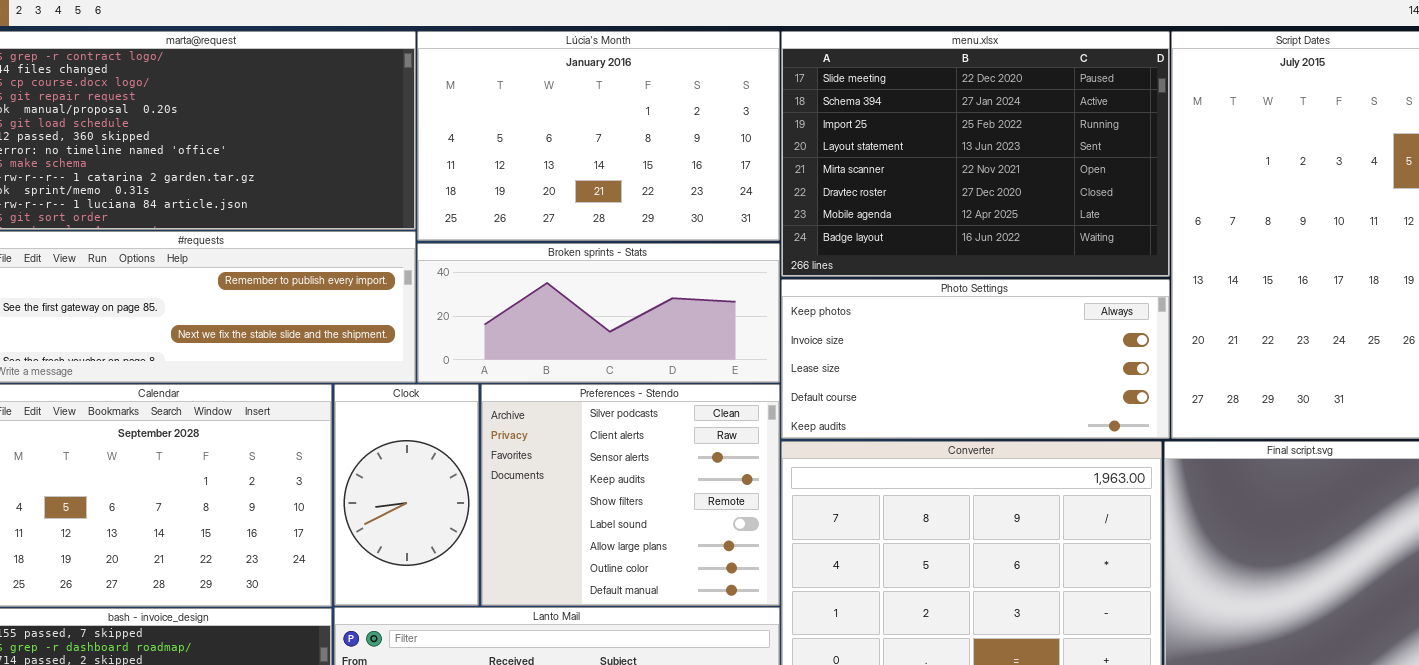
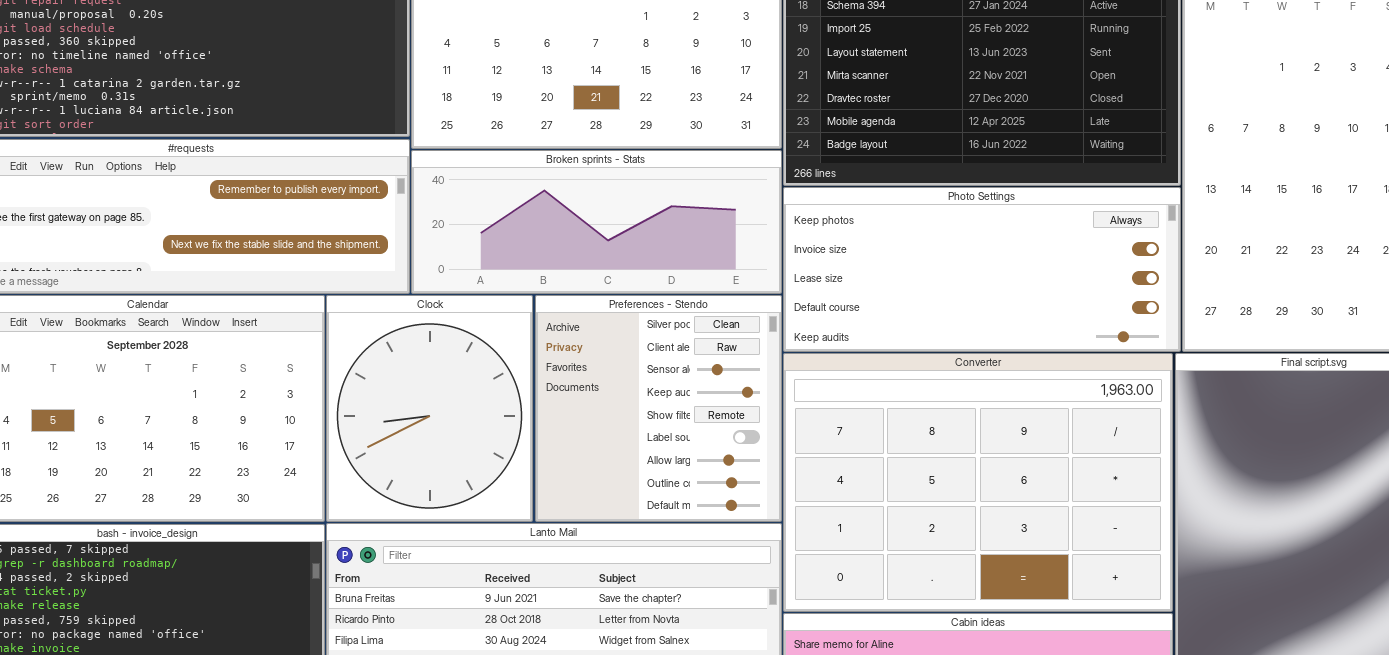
Clock: [334,384,479,606] -> [326,295,533,522], resized
Preferences - Stendo: [481,384,780,606] -> [535,295,782,522], resized

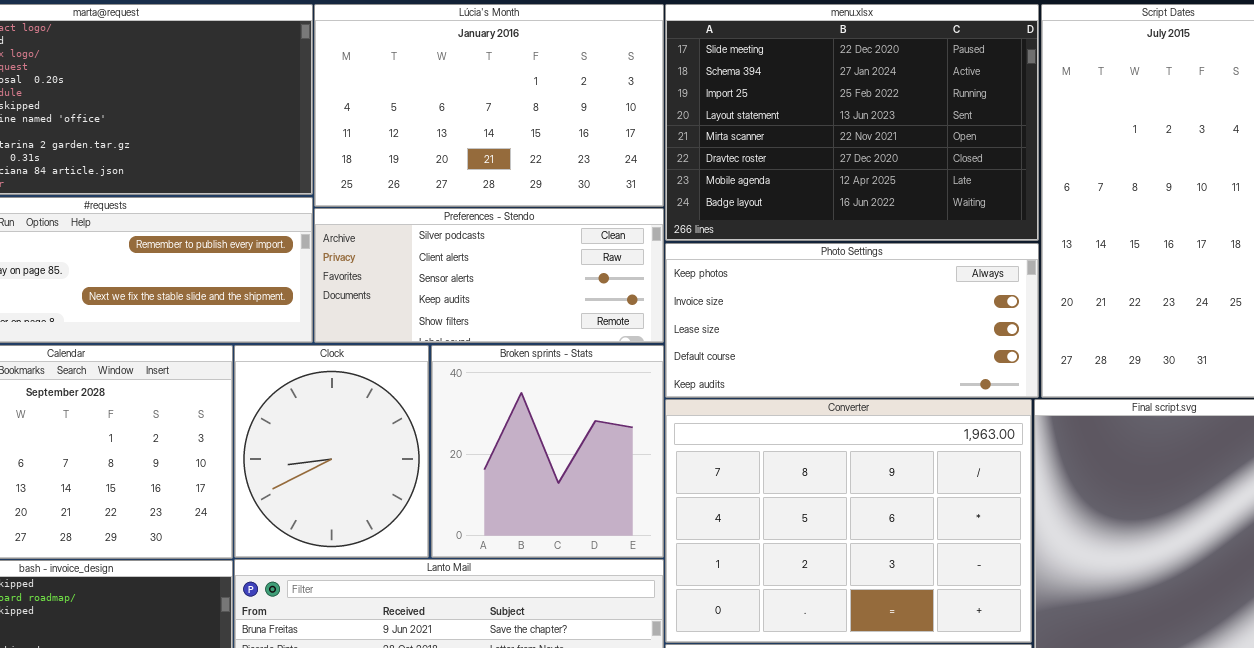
Broken sprints - Stats: [411,150,782,294] -> [431,345,664,558], moved, resized
Preferences - Stendo: [535,295,782,522] -> [314,208,664,343], moved, resized

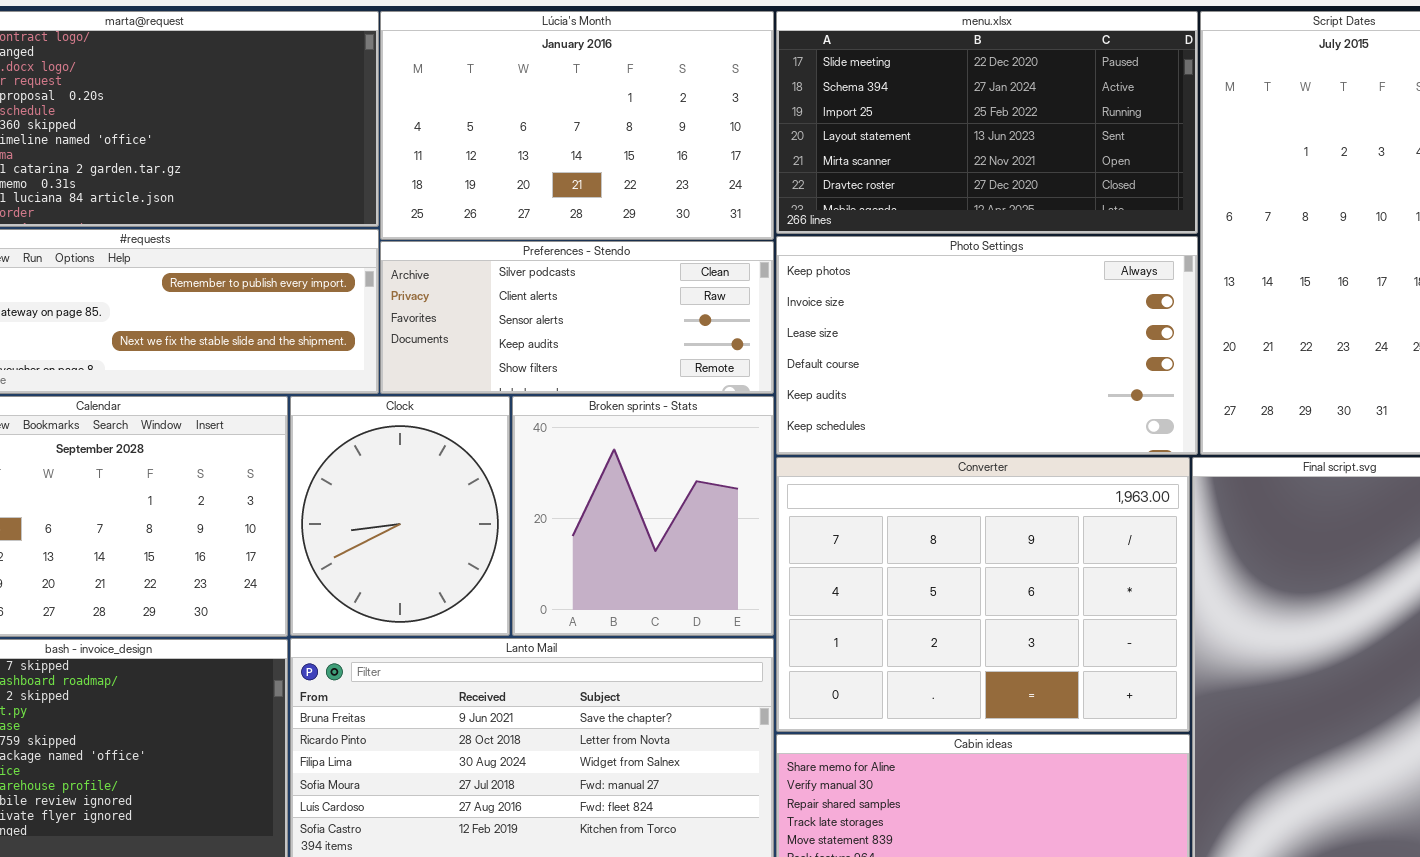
menu.xlsx: [665,4,1039,241] -> [776,11,1198,234], resized
Photo Settings: [665,243,1039,398] -> [776,236,1198,455], resized

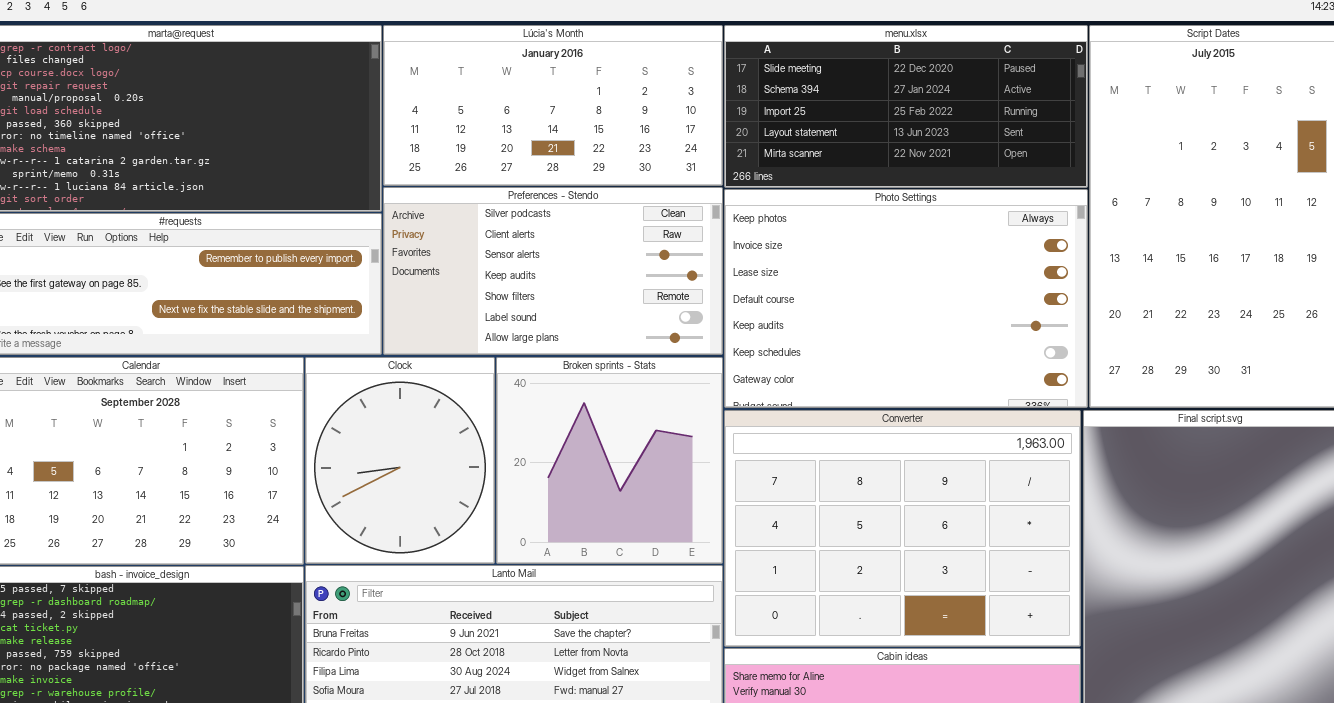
Lúcia's Month: [380,11,774,240] -> [383,25,723,186], resized
menu.xlsx: [776,11,1198,234] -> [724,25,1088,188], resized
Photo Settings: [776,236,1198,455] -> [724,189,1088,408], resized
Preferences - Stendo: [380,241,774,394] -> [383,187,723,355], resized

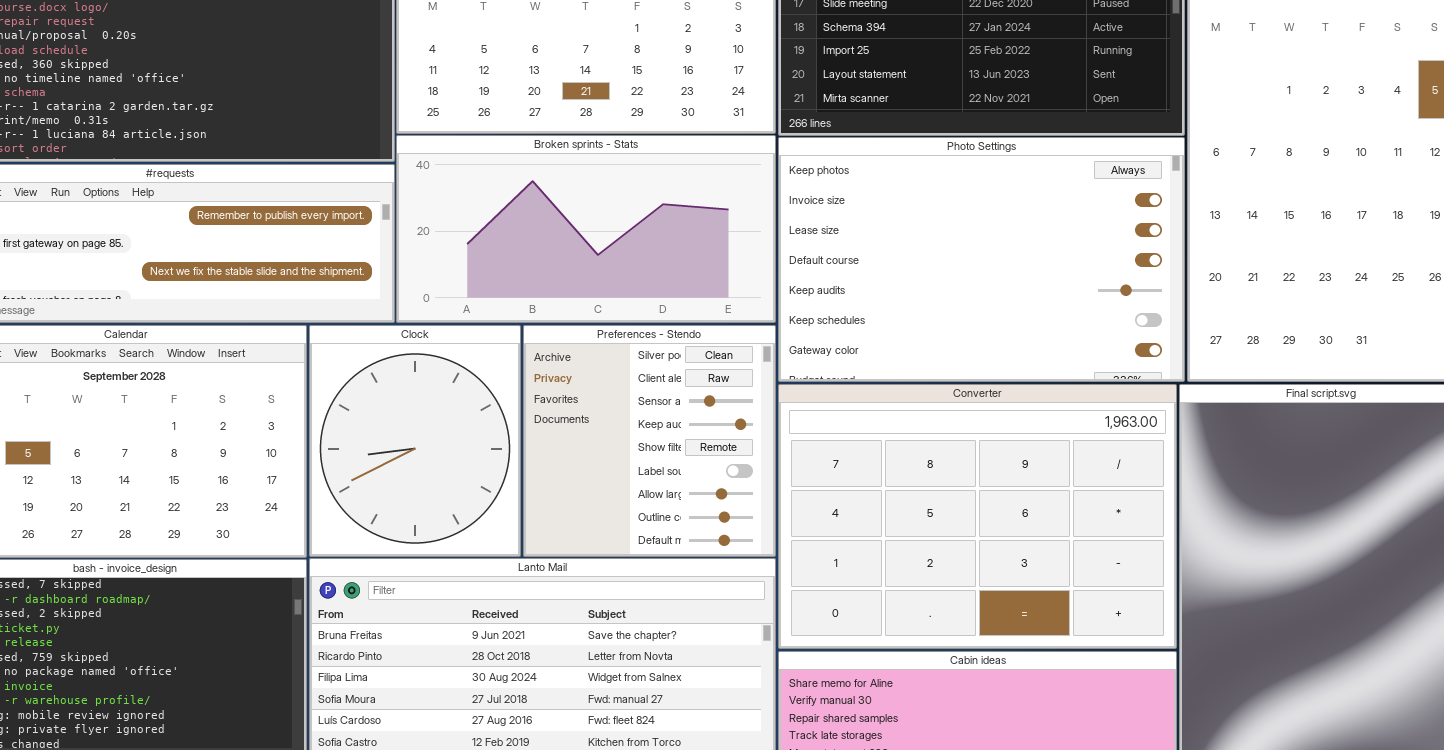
Preferences - Stendo: [383,187,723,355] -> [523,325,776,557], moved, resized
Broken sprints - Stats: [496,357,723,564] -> [396,135,776,323], moved, resized

